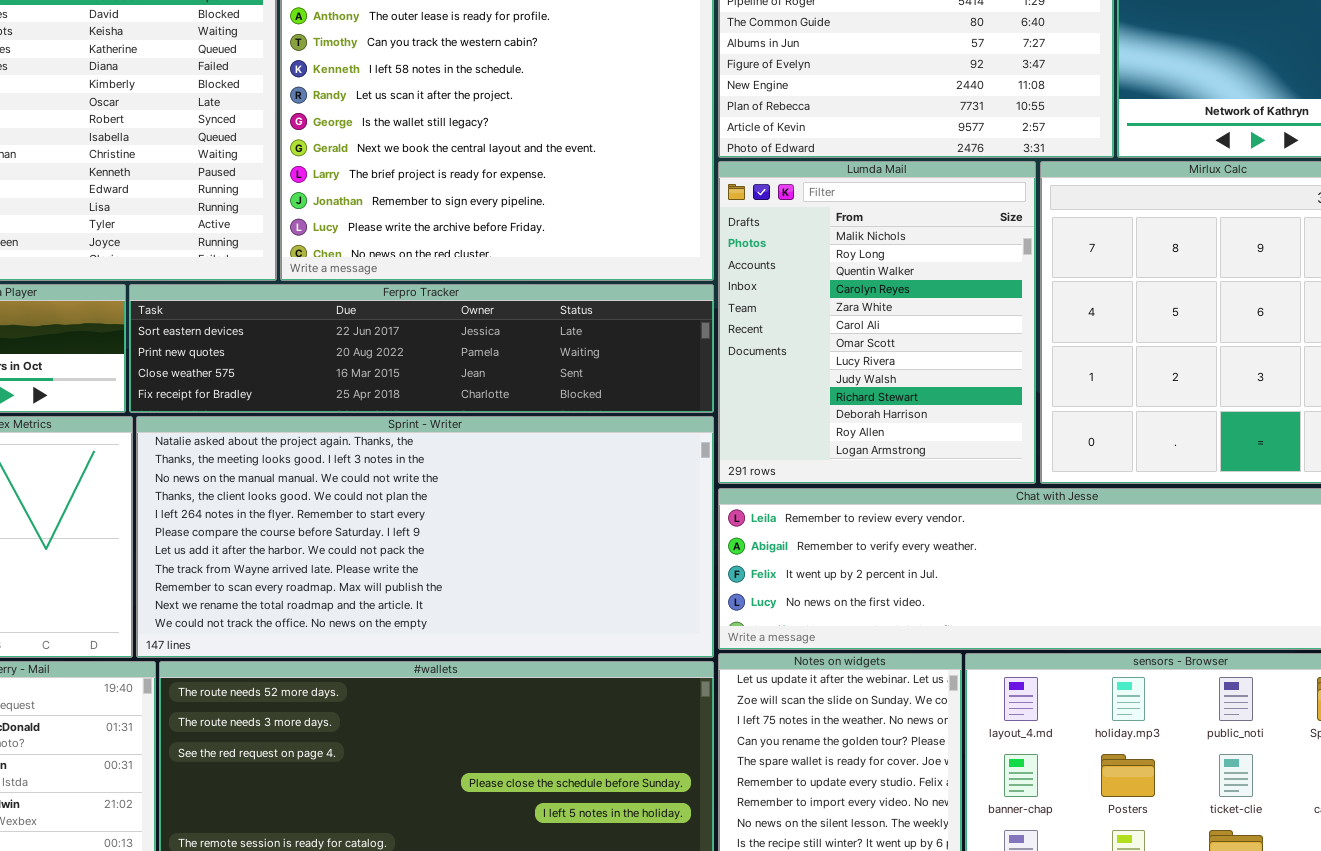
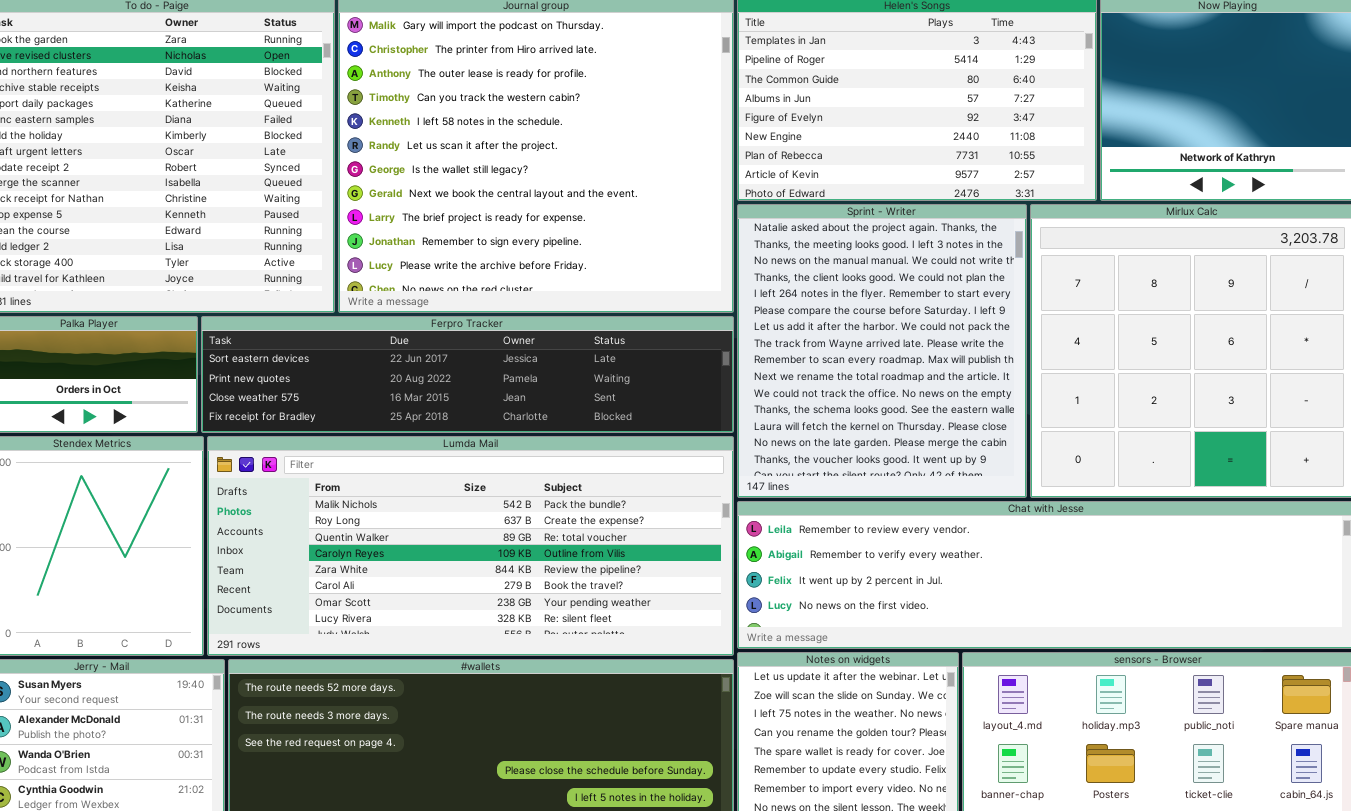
Lumda Mail: [718,161,1036,484] -> [207,436,734,656], moved, resized
Sprint - Writer: [136,416,714,658] -> [737,204,1027,498], moved, resized

